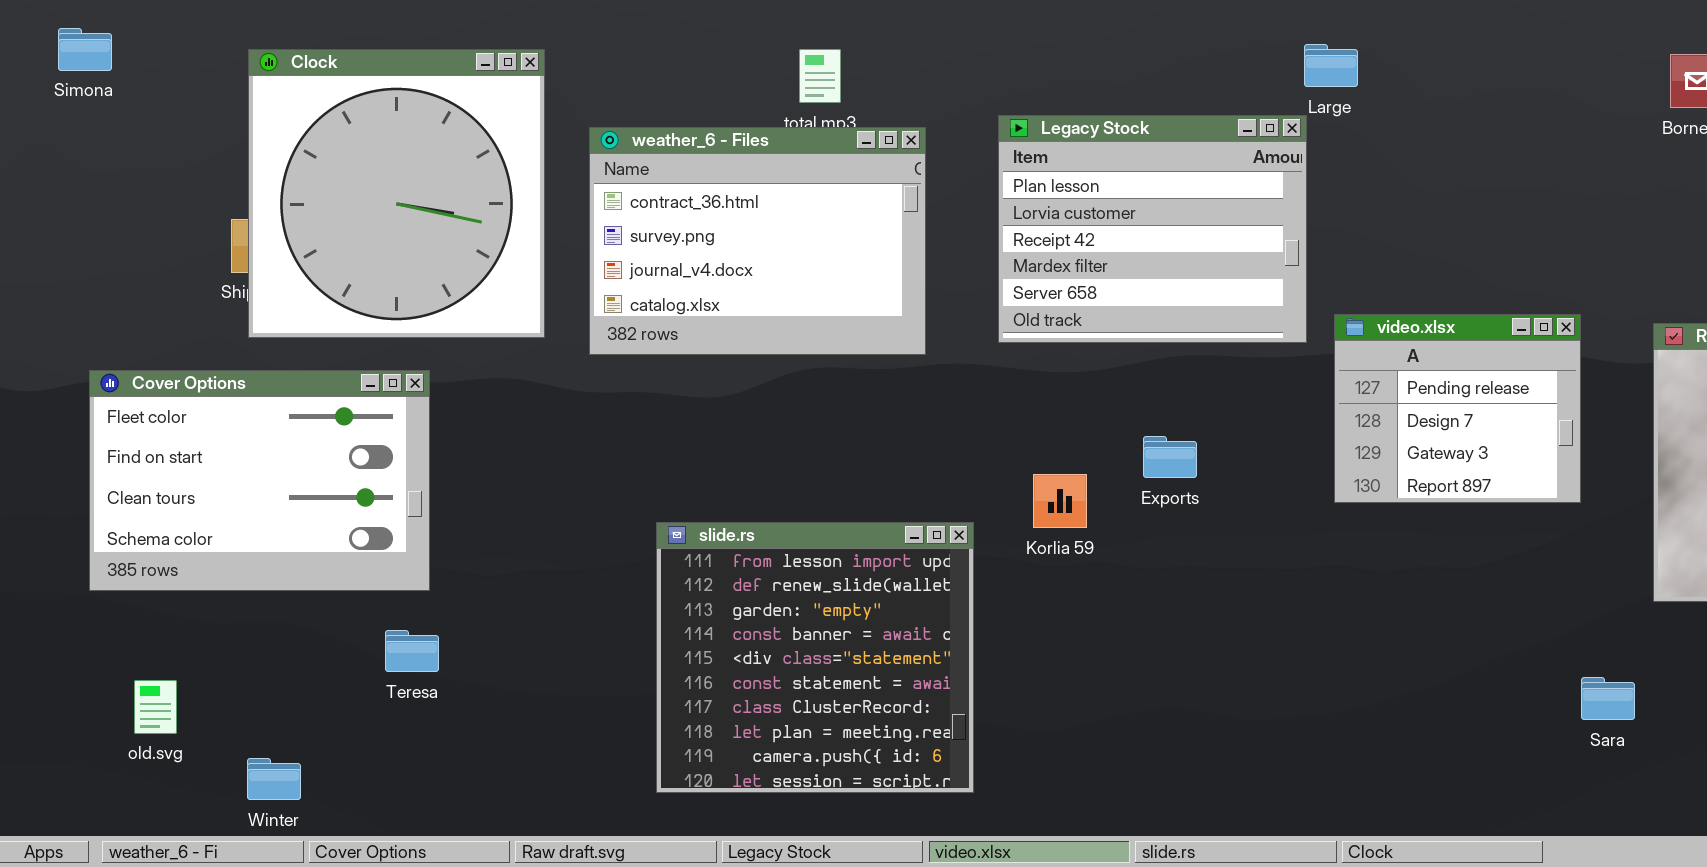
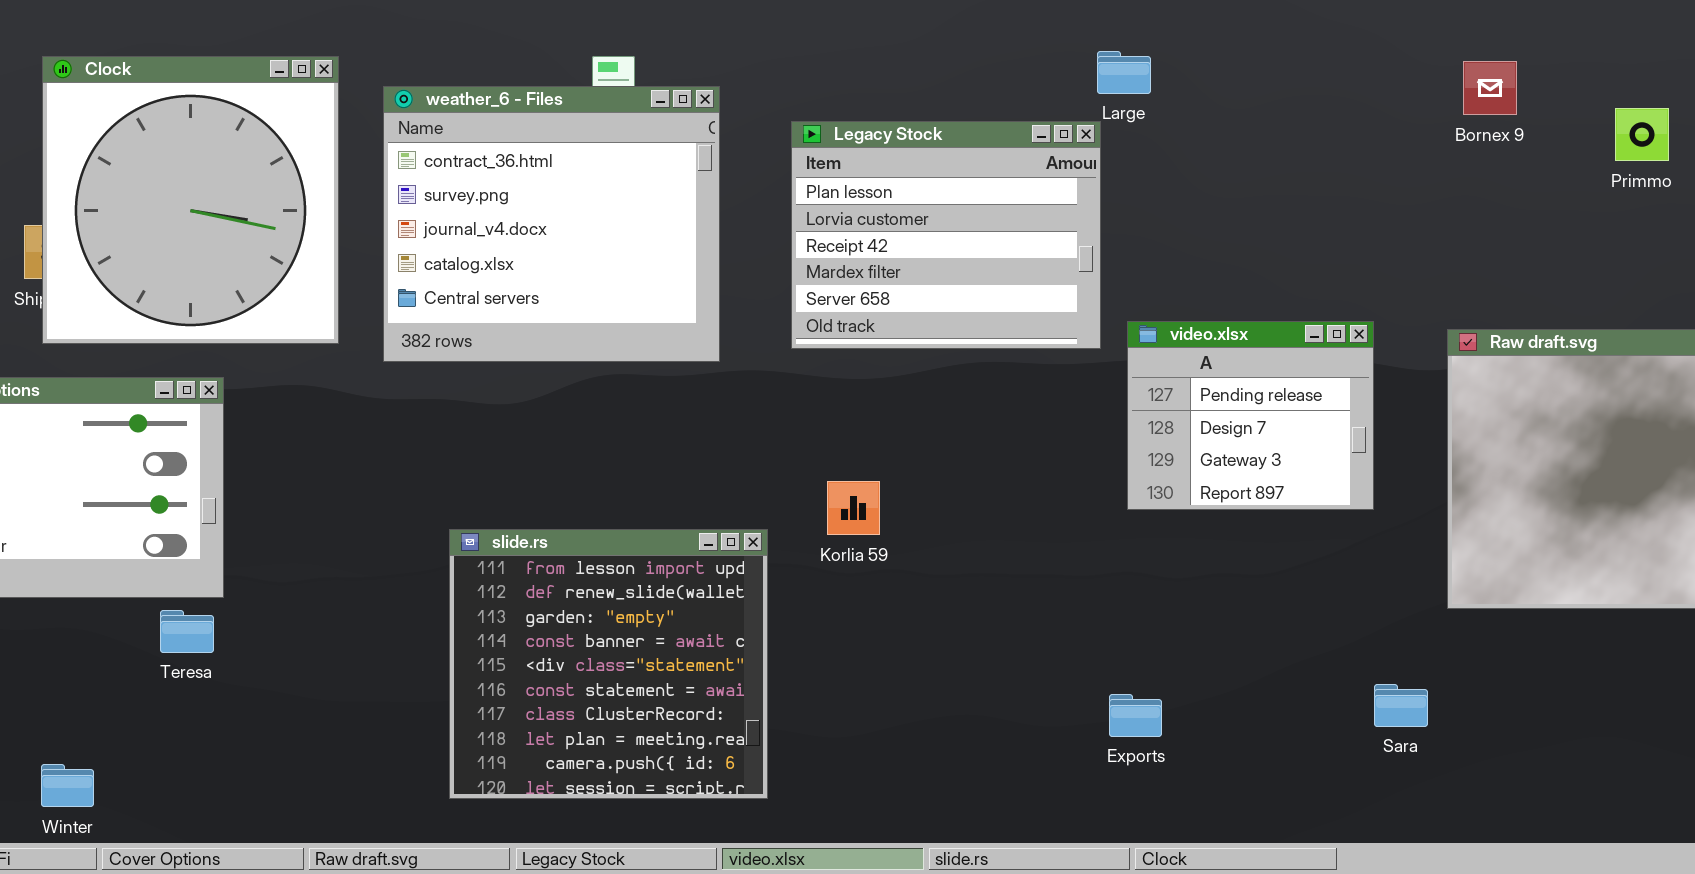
weather_6 - Files: [589,127,926,355] -> [383,86,720,362], resized
Exports: [1143,436,1197,478] -> [1109,694,1162,737], moved
Teresa: [385,630,439,672] -> [160,610,214,653], moved

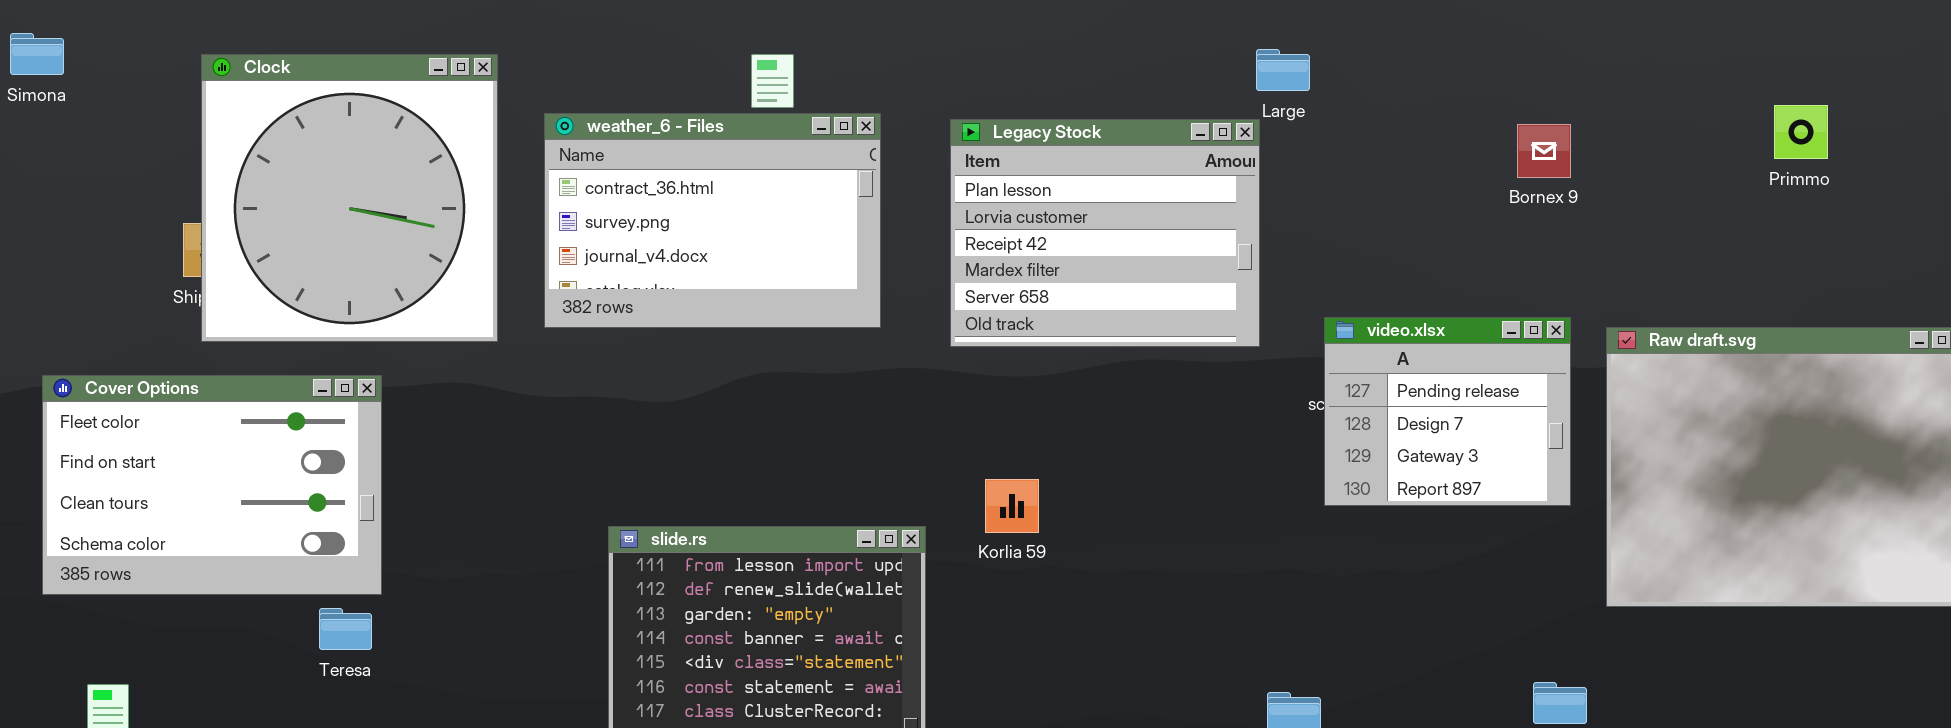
Bornex 9: [1463,61,1517,115] -> [1517,124,1571,178], moved
weather_6 - Files: [383,86,720,362] -> [544,113,881,328], moved, resized
video.xlsx: [1127,321,1374,510] -> [1324,317,1571,506], moved

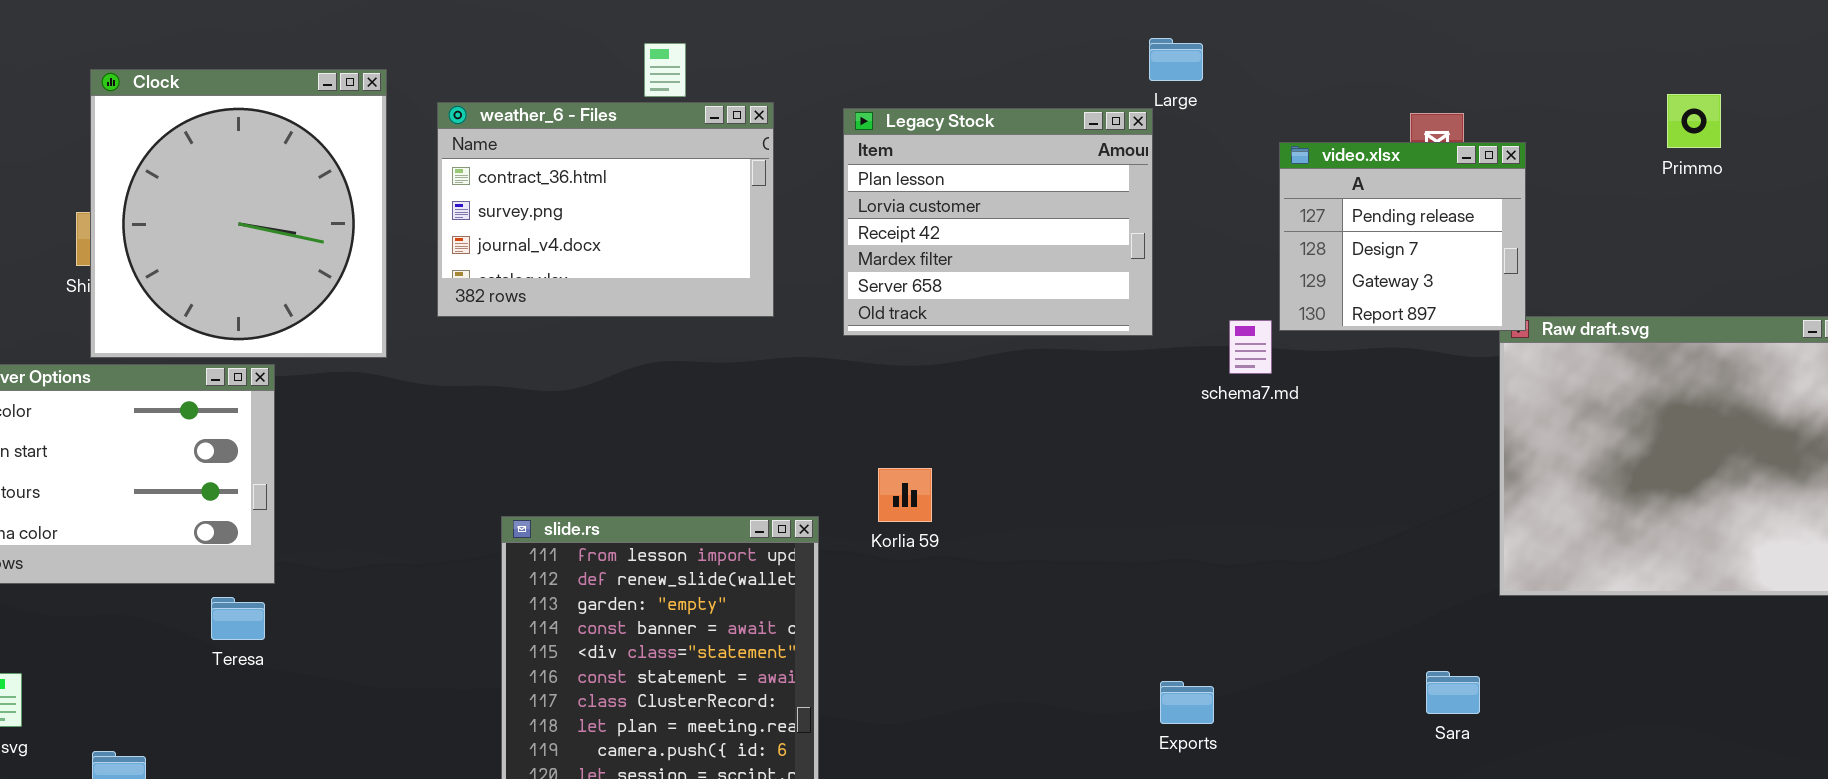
Clock: [201,54,498,342] -> [90,69,387,358], moved
video.xlsx: [1324,317,1571,506] -> [1279,142,1526,331], moved

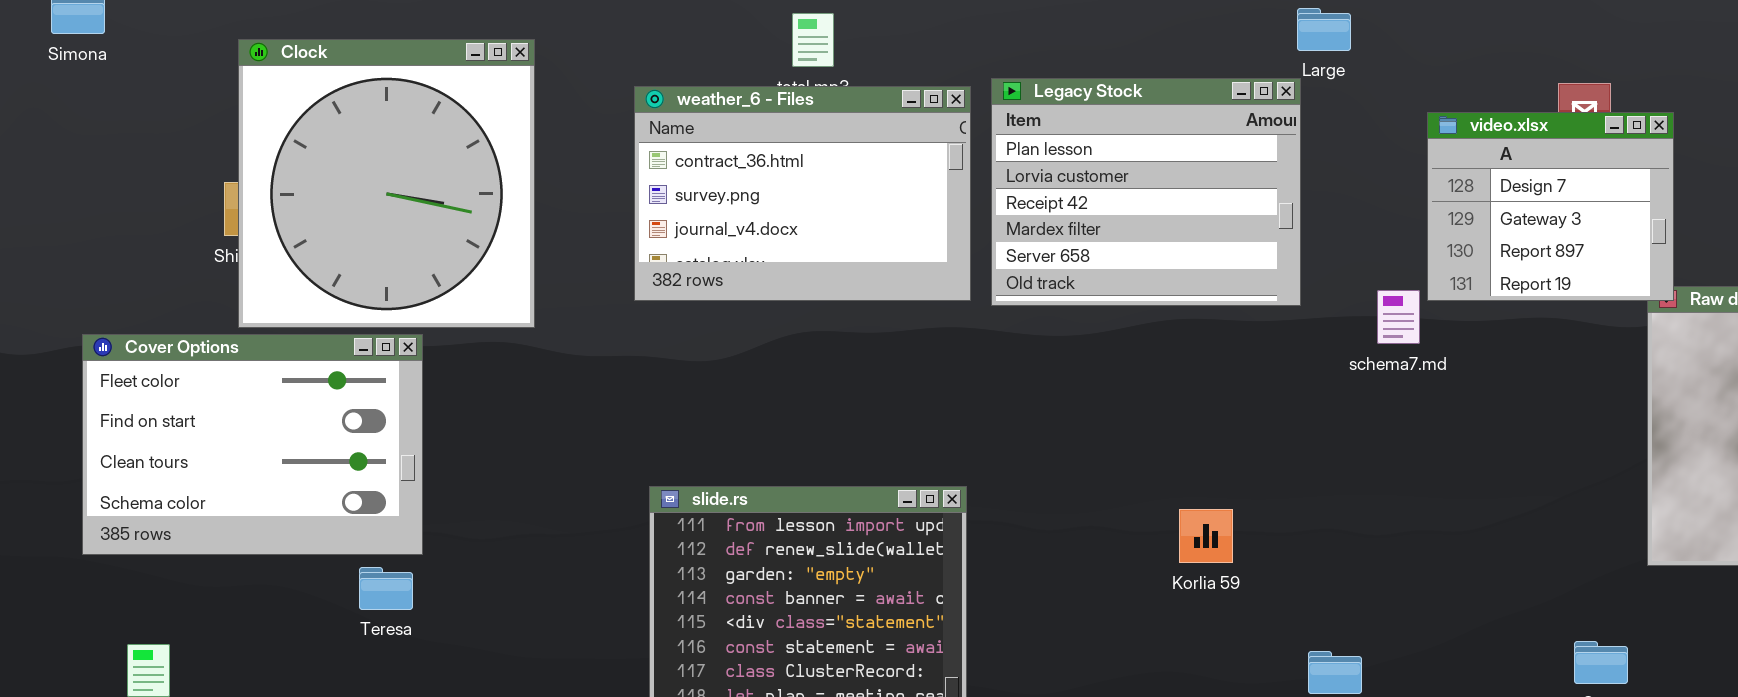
weather_6 - Files: [437,102,774,317] -> [634,86,971,301], moved
video.xlsx: [1279,142,1526,331] -> [1427,112,1674,301], scrolled down 1 row
Korlia 59: [878,468,932,522] -> [1179,509,1233,563], moved

